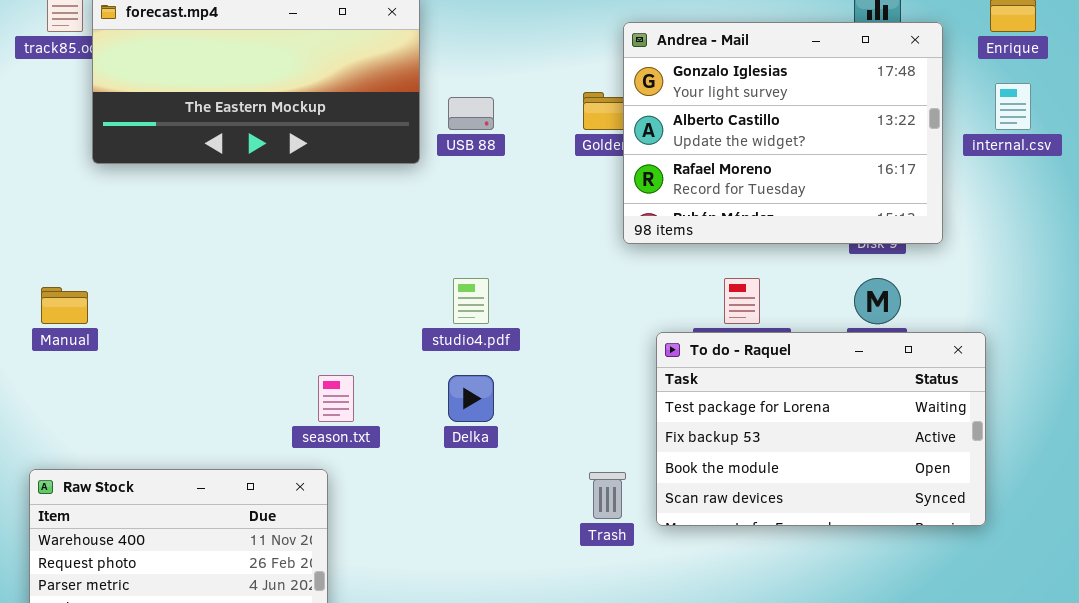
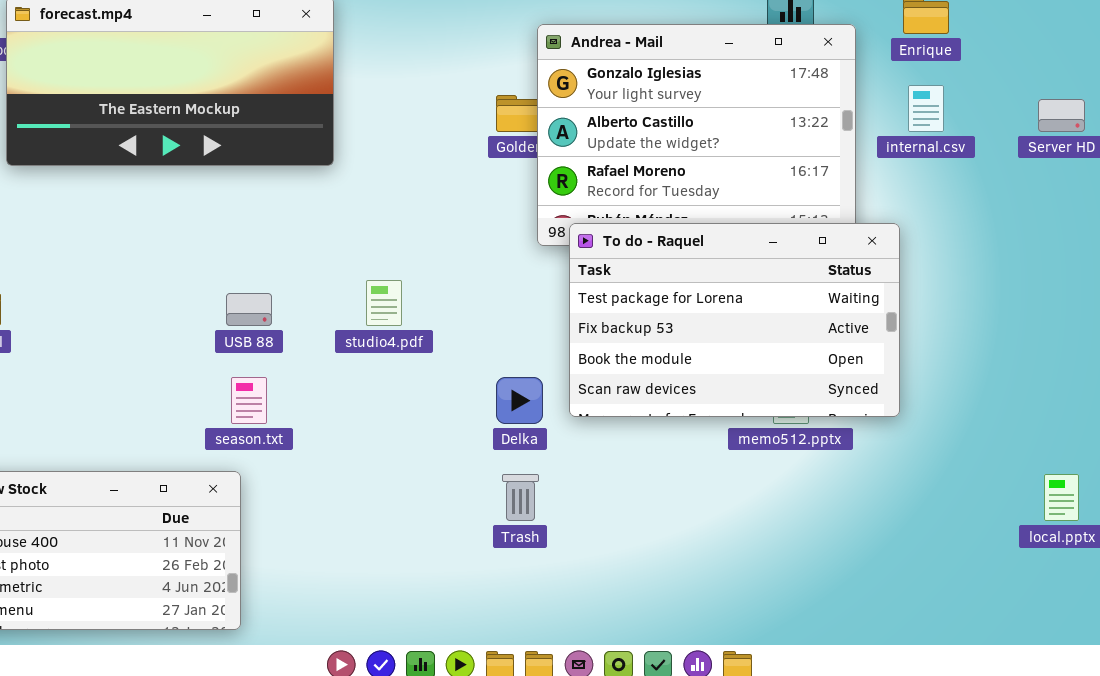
USB 88: [448,97,494,130] -> [226,293,272,326], moved
To do - Raquel: [656,332,986,526] -> [569,223,900,417], moved
Delka: [448,375,494,422] -> [496,377,543,424], moved

